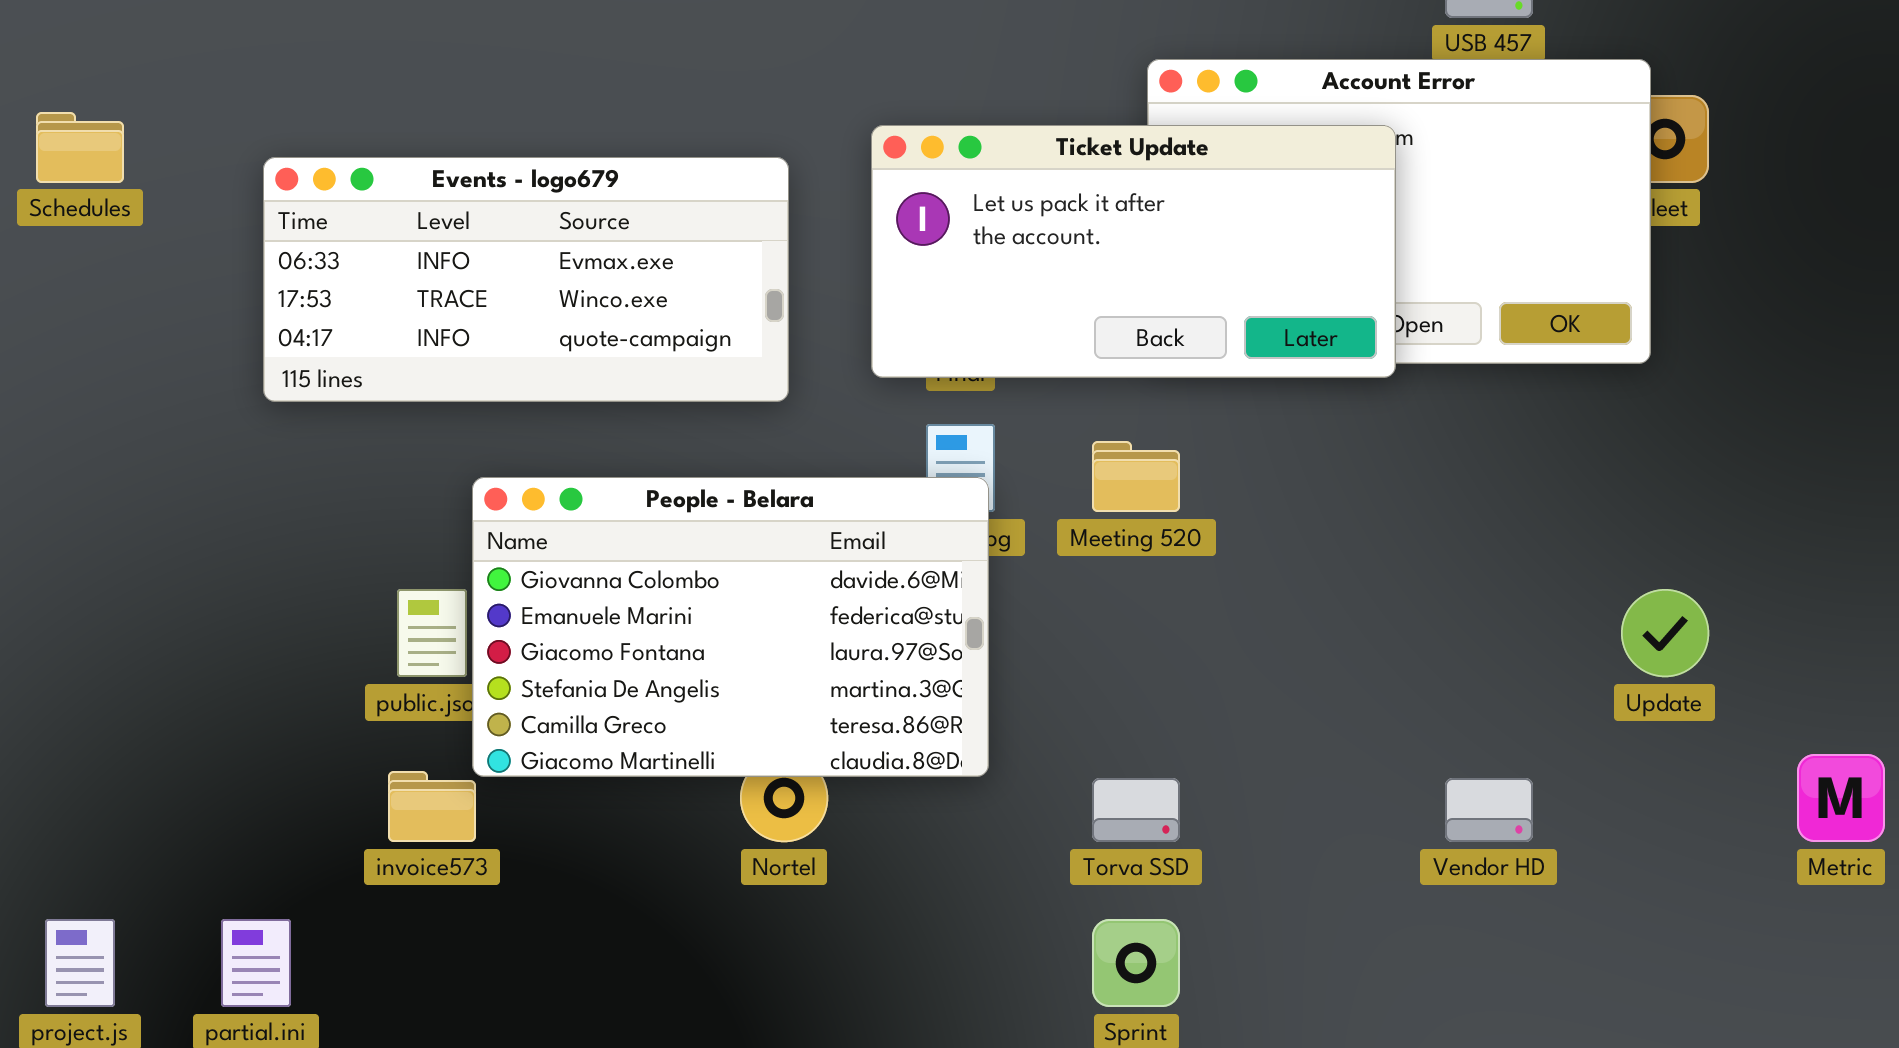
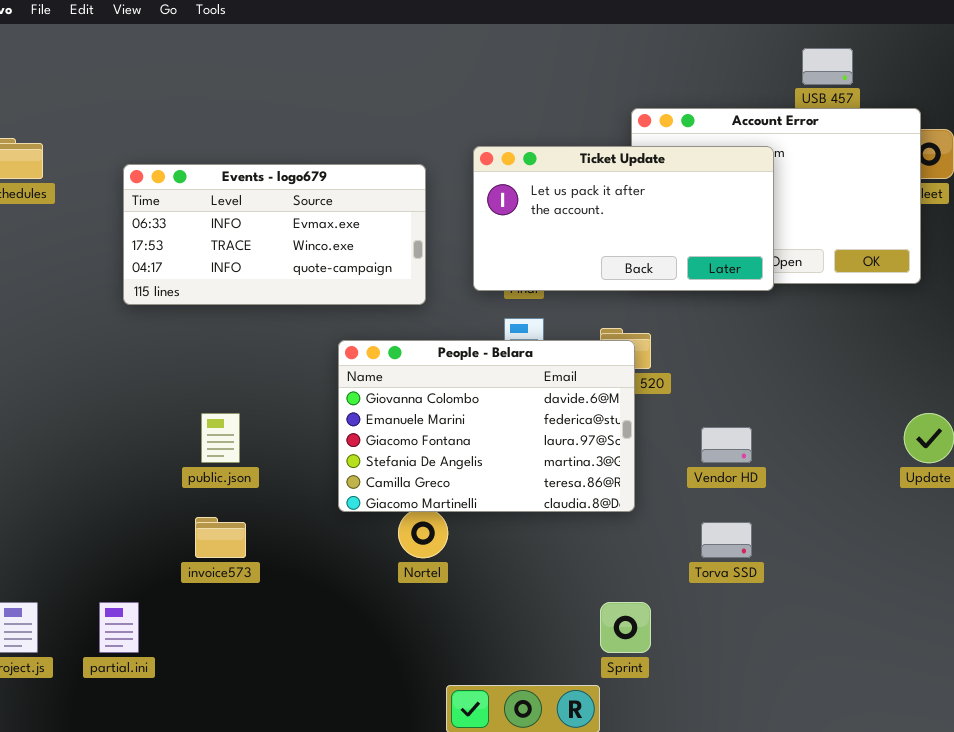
People - Belara: [472,477,989,777] -> [338,340,635,512], moved
Torva SSD: [1092,778,1180,842] -> [701,522,752,558], moved
Vendor HD: [1445,778,1533,842] -> [701,427,752,463], moved

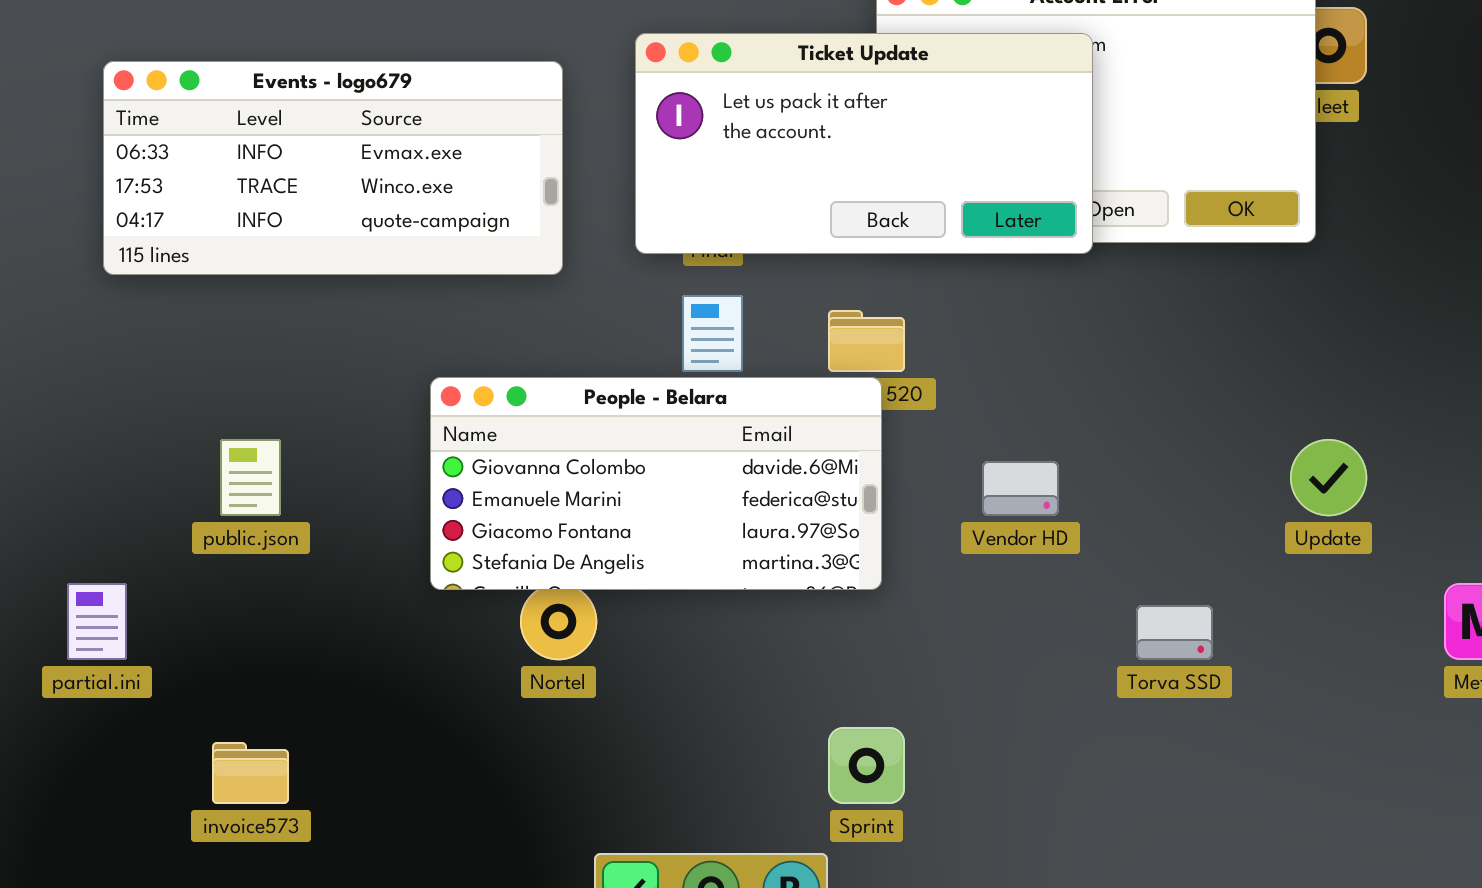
People - Belara: [338,340,635,512] -> [430,377,882,590], resized
invoice573: [195,517,246,558] -> [212,742,289,804], moved
Torva SSD: [701,522,752,558] -> [1136,605,1213,660], moved
partial.ini: [99,602,139,653] -> [67,583,127,660], moved

